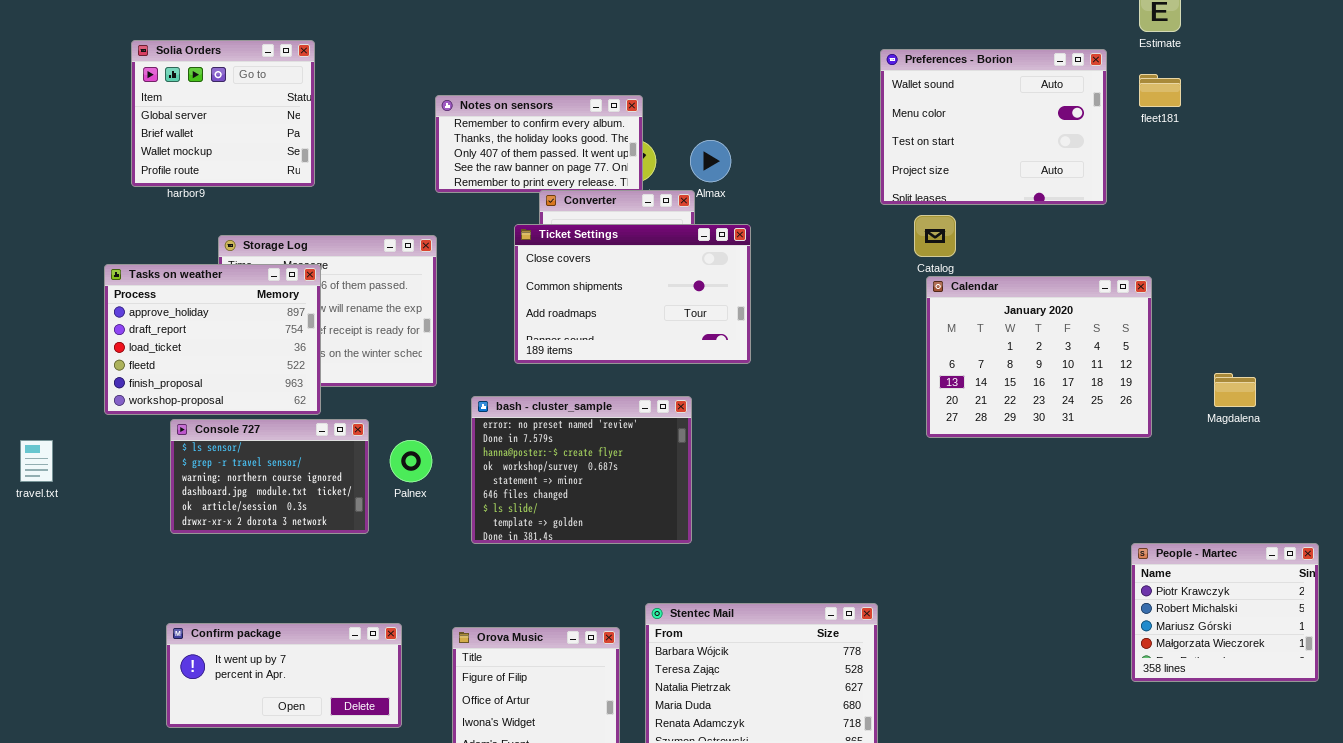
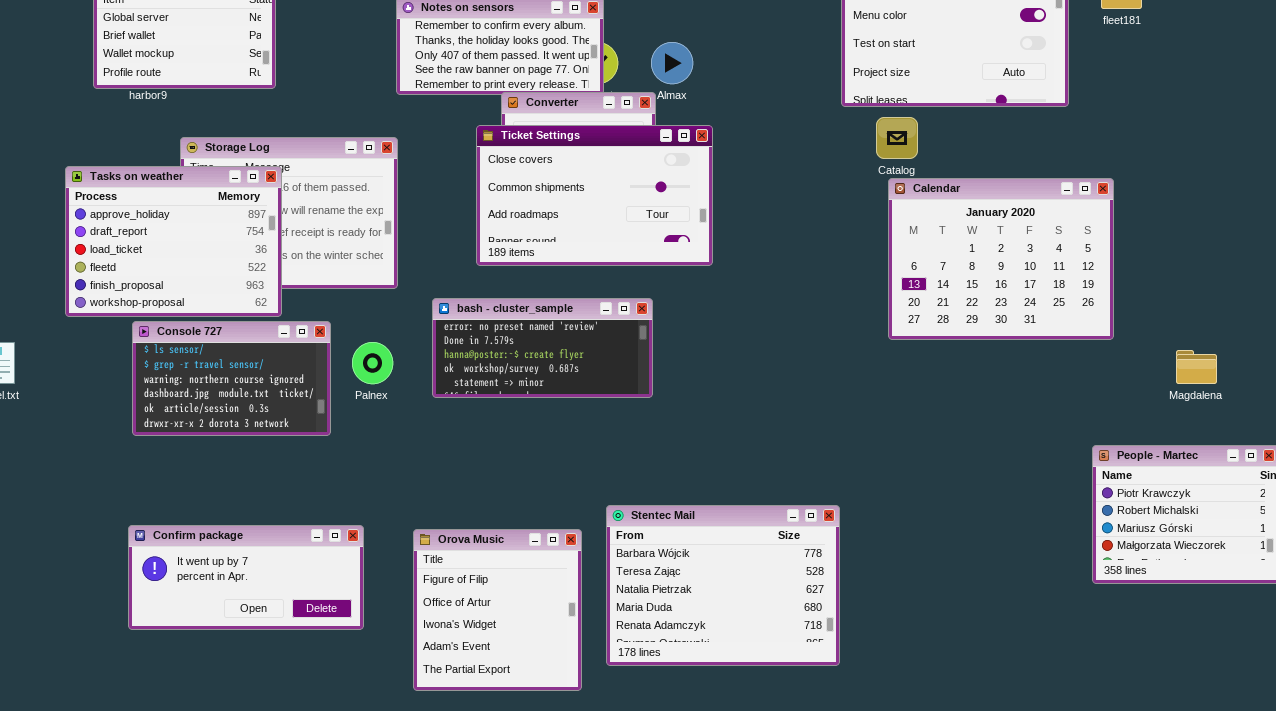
Magdalena: [1214,373,1256,407] -> [1176,350,1217,384], moved
bash - cluster_sample: [471,396,692,544] -> [432,298,653,398], resized

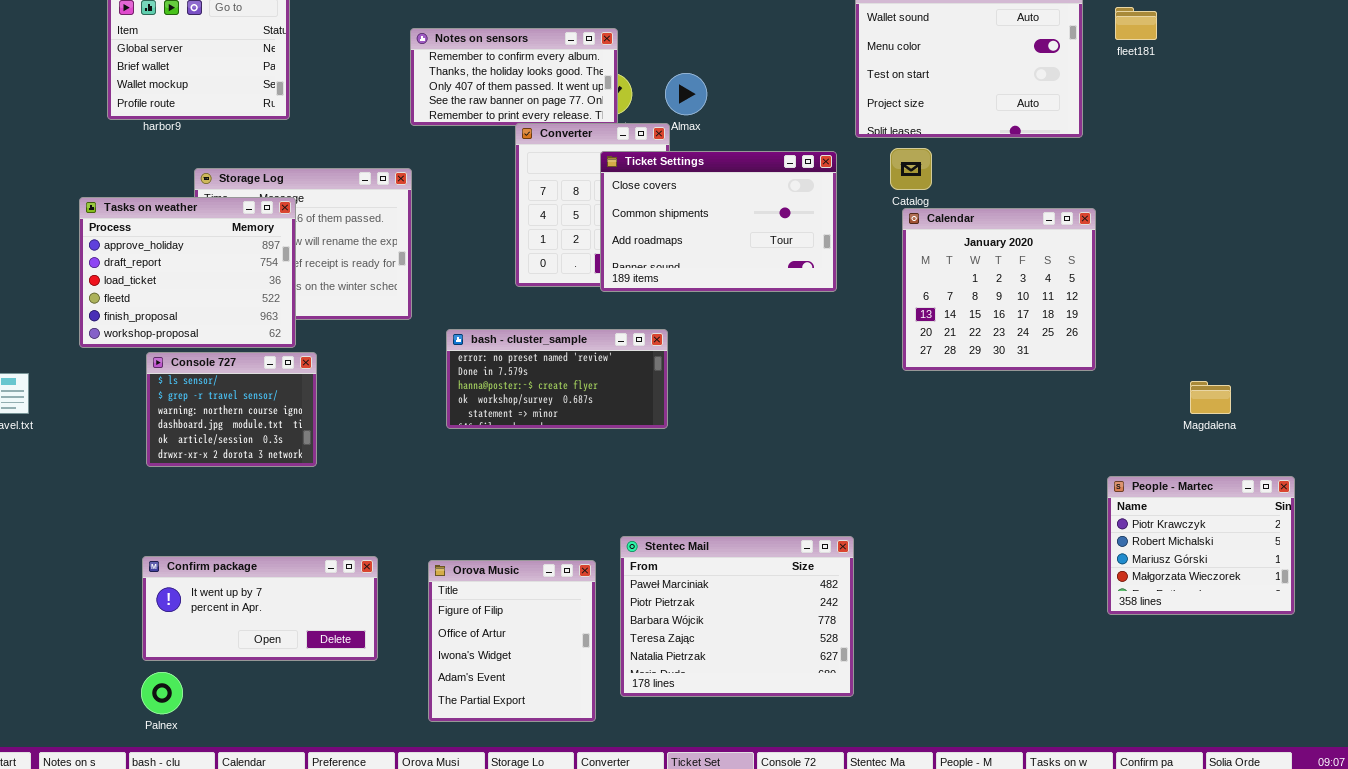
Ticket Settings: [476,125,713,266] -> [600,151,837,292], moved
Calendar: [888,178,1114,340] -> [902,208,1096,371], resized
Console 727: [132,321,331,436] -> [146,352,317,467], resized
Palnex: [352,342,393,384] -> [141,672,183,714], moved
Stentec Mail: [606,505,840,666] -> [620,536,854,697], scrolled up 2 rows

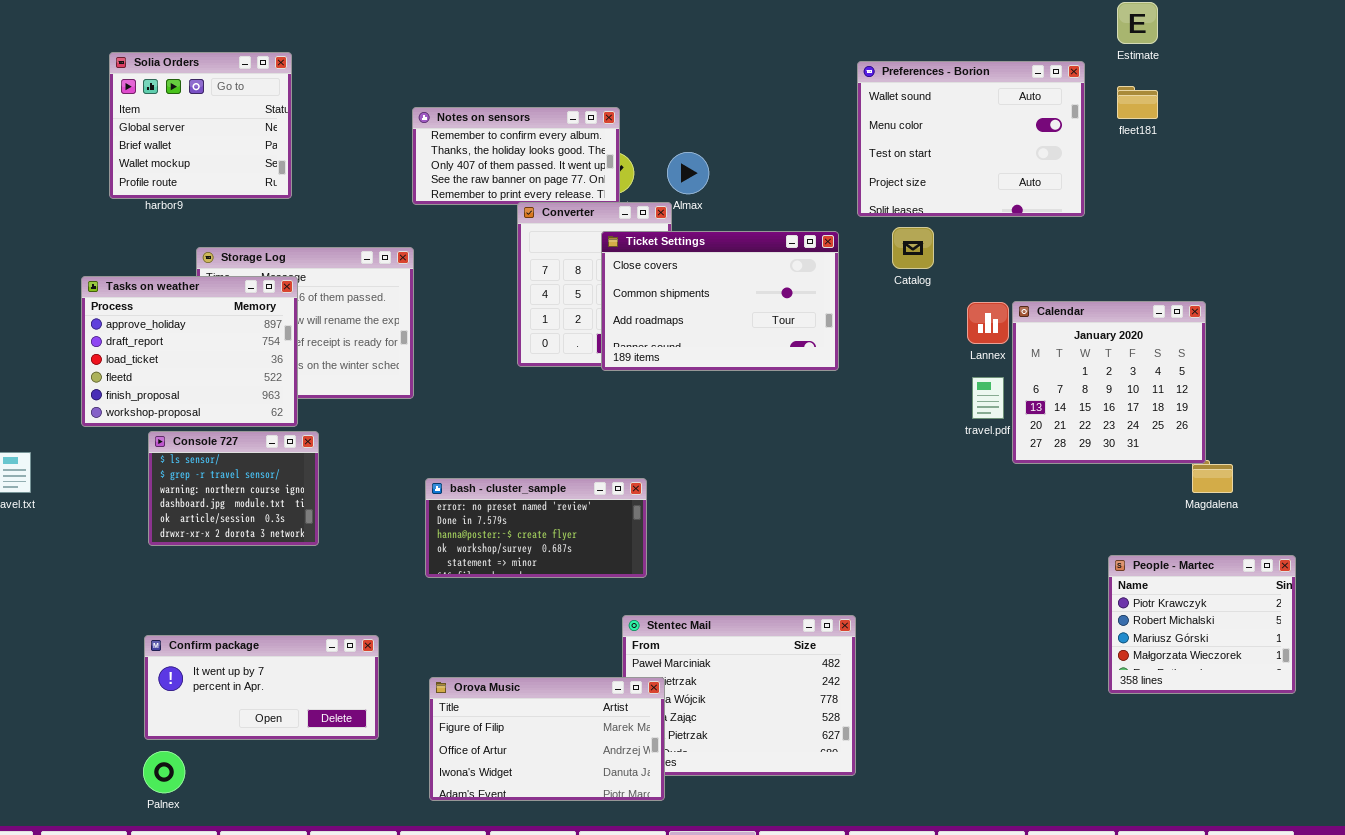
Calendar: [902,208,1096,371] -> [1012,301,1206,464], moved
bash - cluster_sample: [446,329,668,429] -> [425,478,647,578], moved
Orova Music: [428,560,596,722] -> [429,677,665,801], resized

